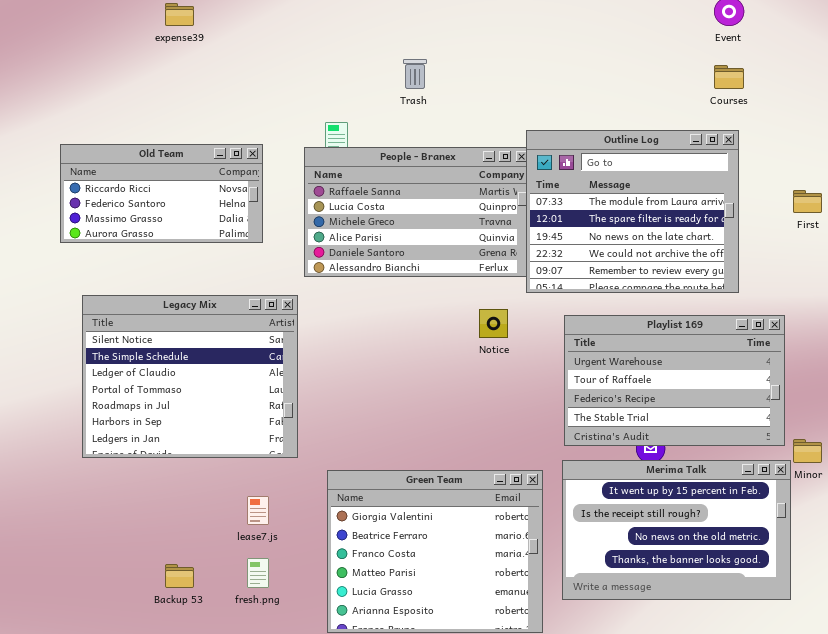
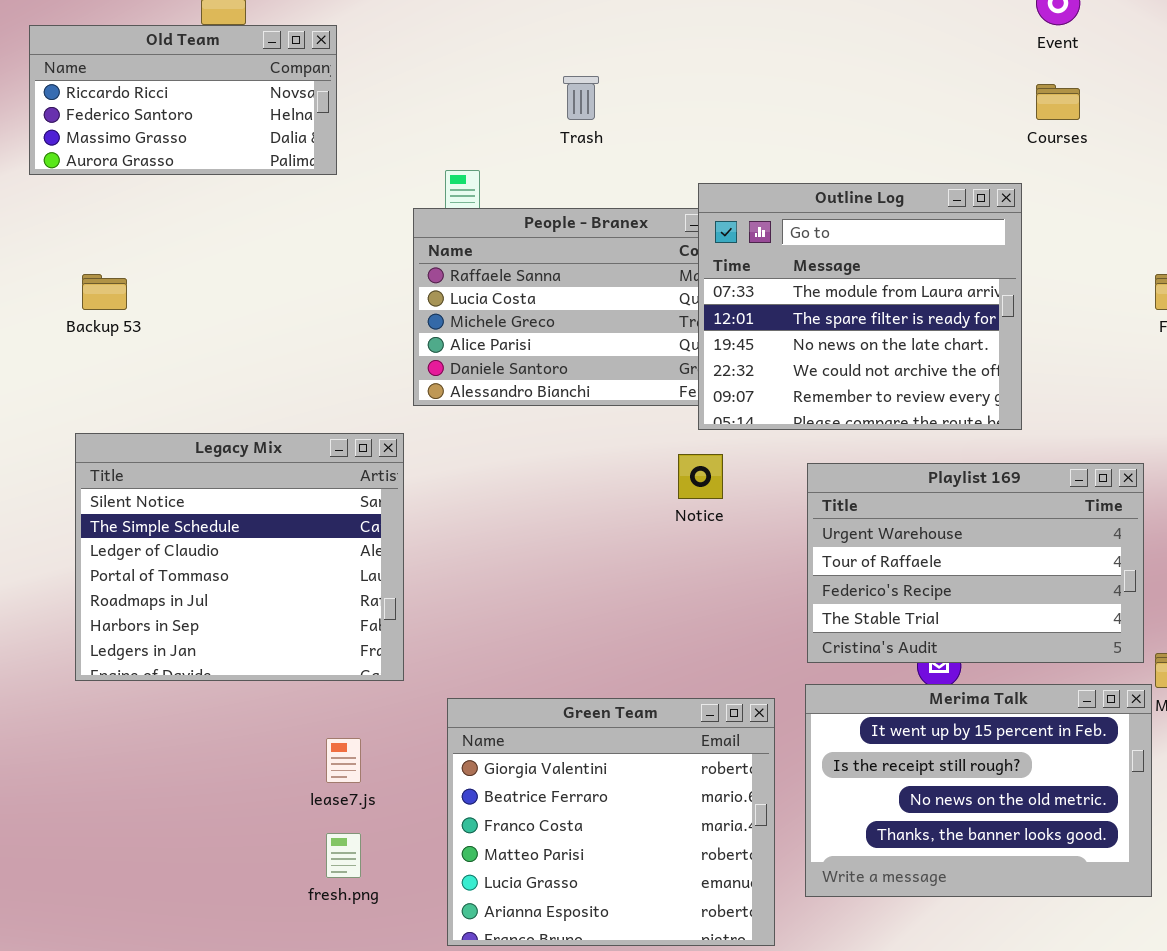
Outline Log: [526,130,739,293] -> [698,183,1022,430], moved
Old Team: [60,144,263,243] -> [29,25,337,175], moved
Backup 53: [165,564,194,588] -> [82,274,127,310], moved

